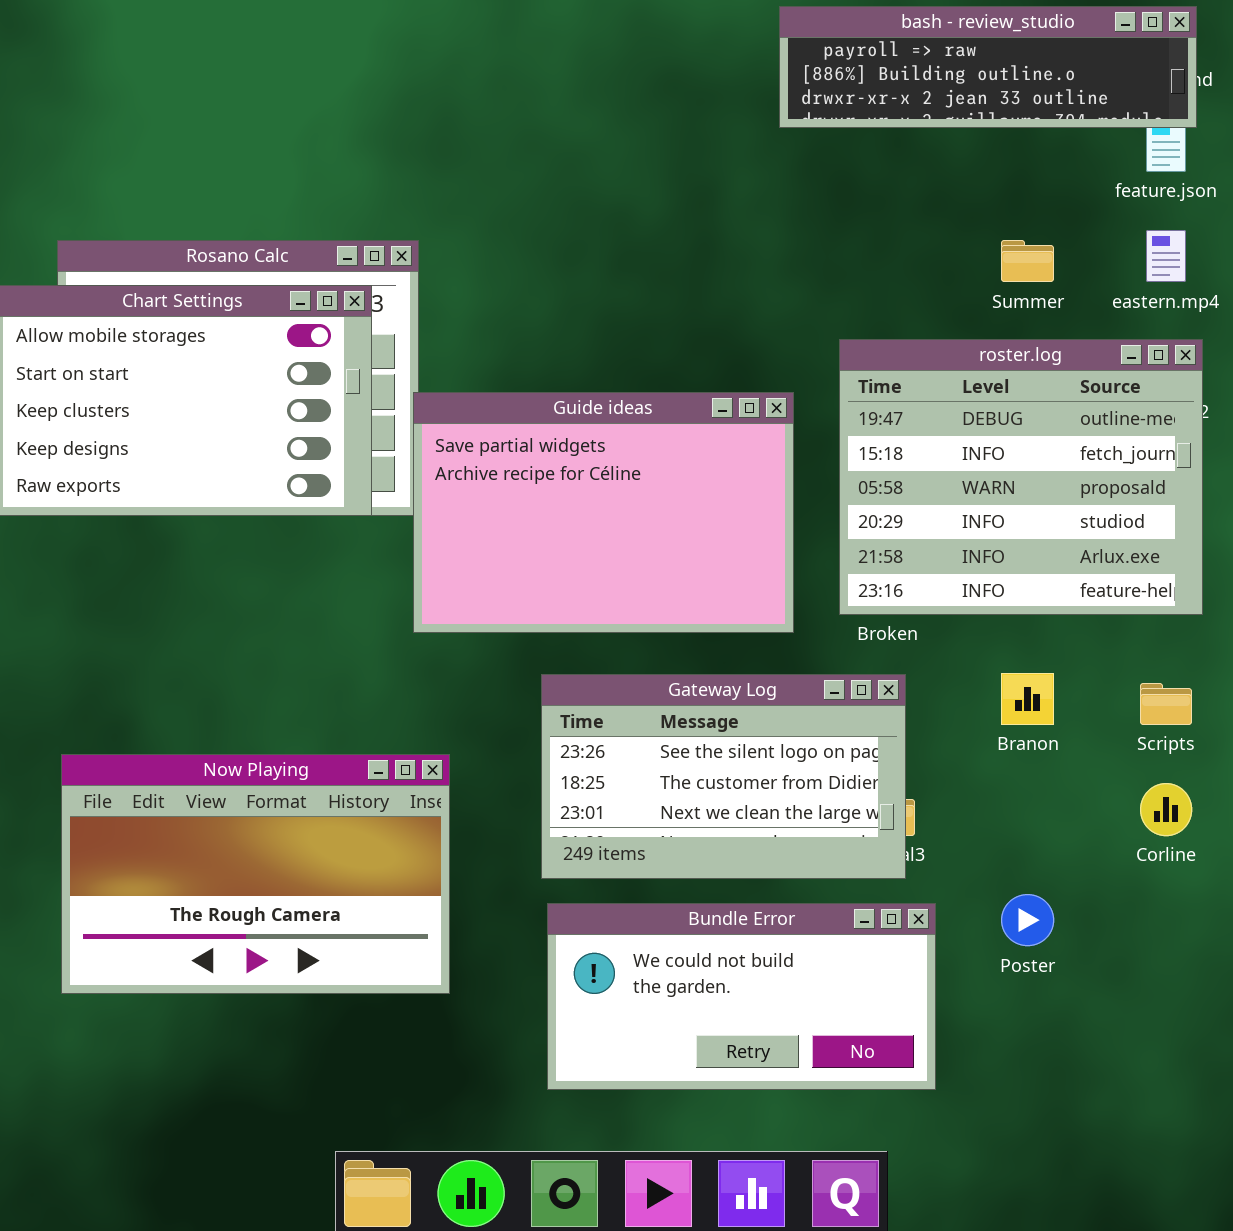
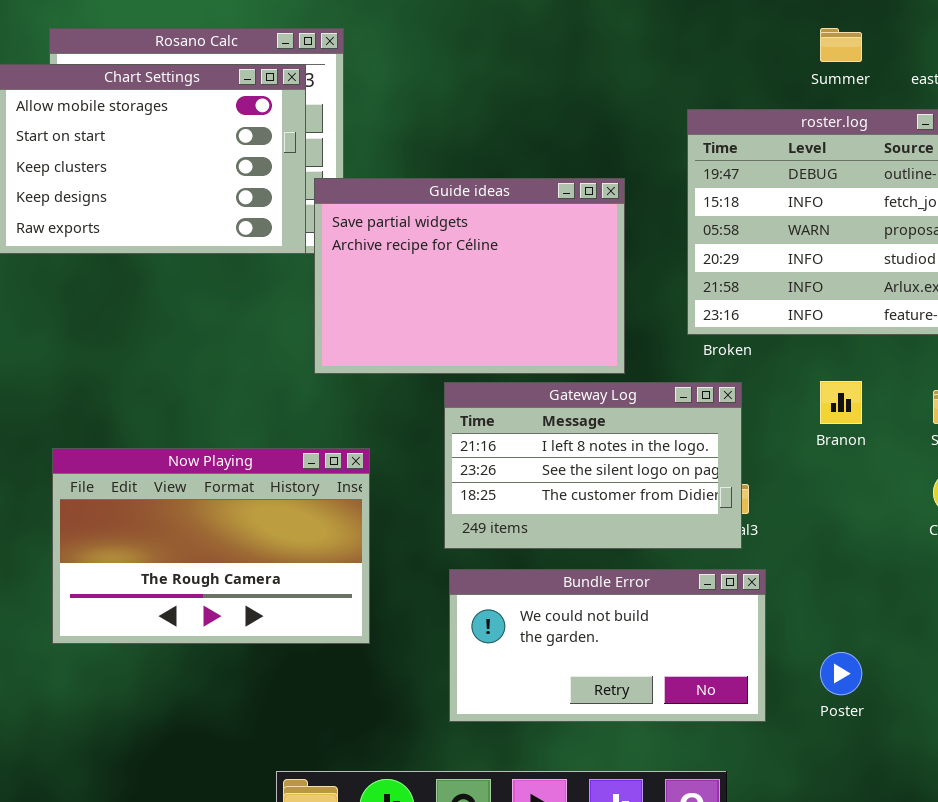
Guide ideas: [413,392,794,633] -> [314,178,625,374], moved
Gateway Log: [541,674,906,879] -> [444,382,742,549], scrolled up 1 row
Poster: [1001,894,1054,946] -> [820,652,862,695], moved

